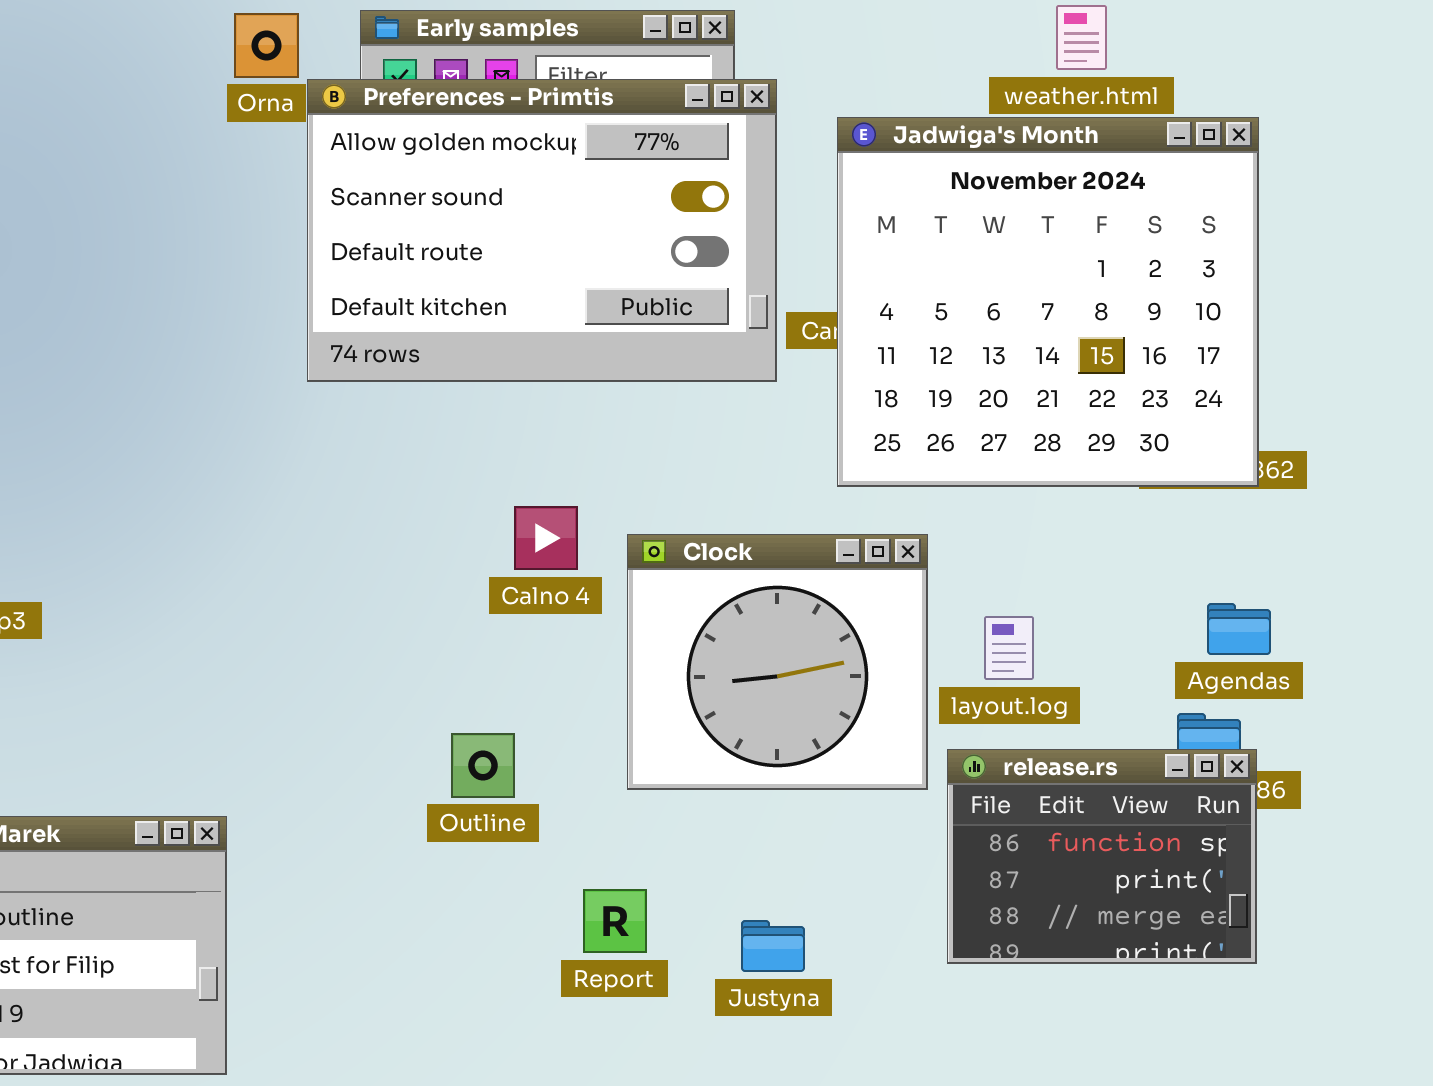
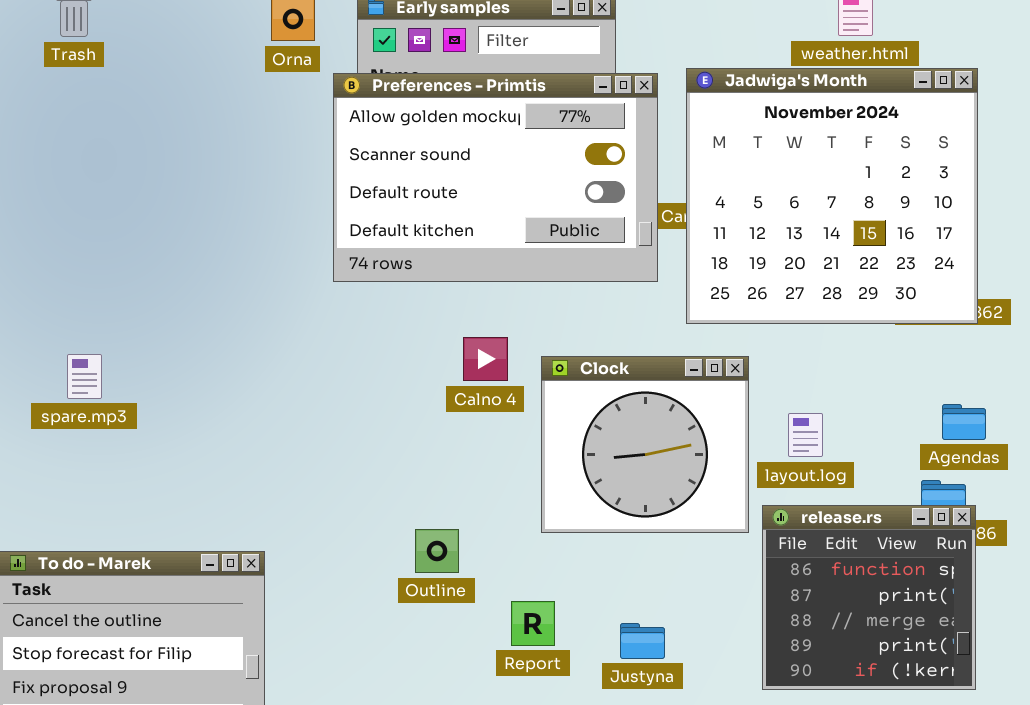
Preferences - Primtis: [307,79,777,382] -> [333,73,658,282], moved
Outline: [451,733,515,798] -> [415,529,459,573], moved
release.rs: [947,749,1257,964] -> [762,505,976,690], resized

